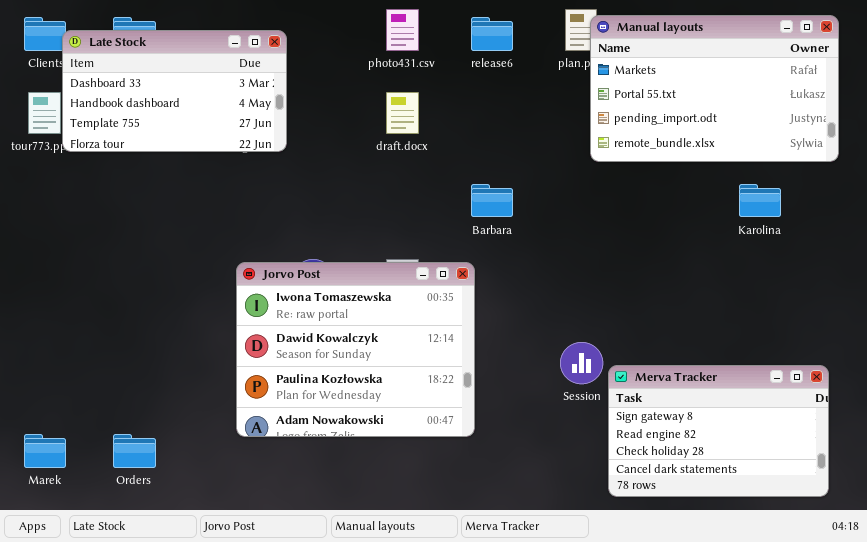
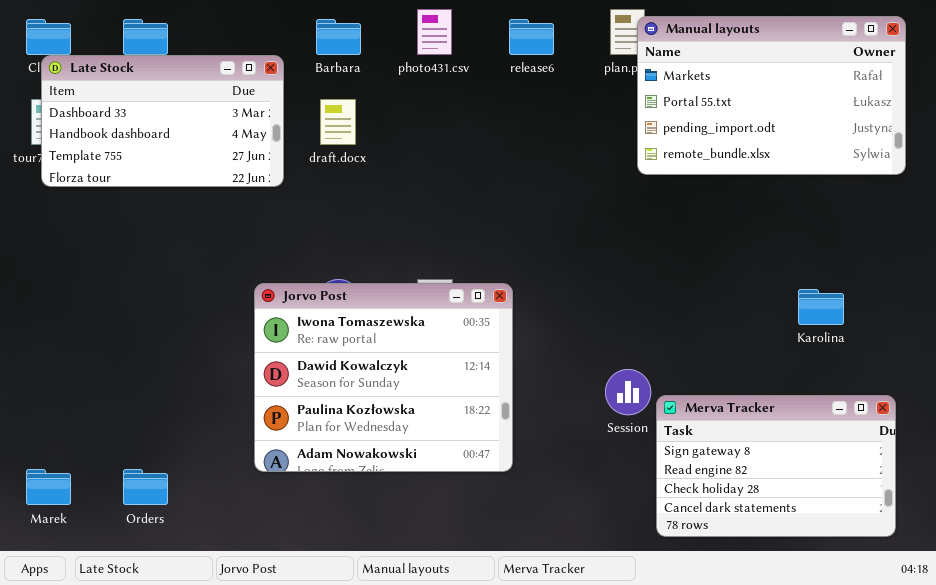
Late Stock: [62,30,287,152] -> [41,55,284,187], moved
draft.docx: [386,92,419,134] -> [320,99,356,145], moved
Barbara: [471,184,513,217] -> [316,19,361,55], moved
Karolina: [739,184,781,217] -> [798,289,844,325], moved

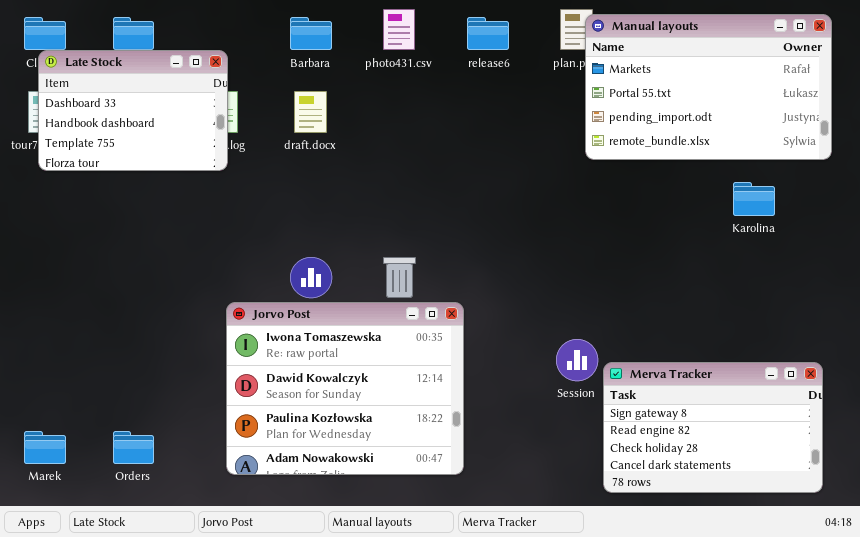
Late Stock: [41,55,284,187] -> [38,50,228,171], resized
Jorvo Post: [254,283,513,472] -> [226,302,464,475], moved
Karolina: [798,289,844,325] -> [733,182,775,216], moved

